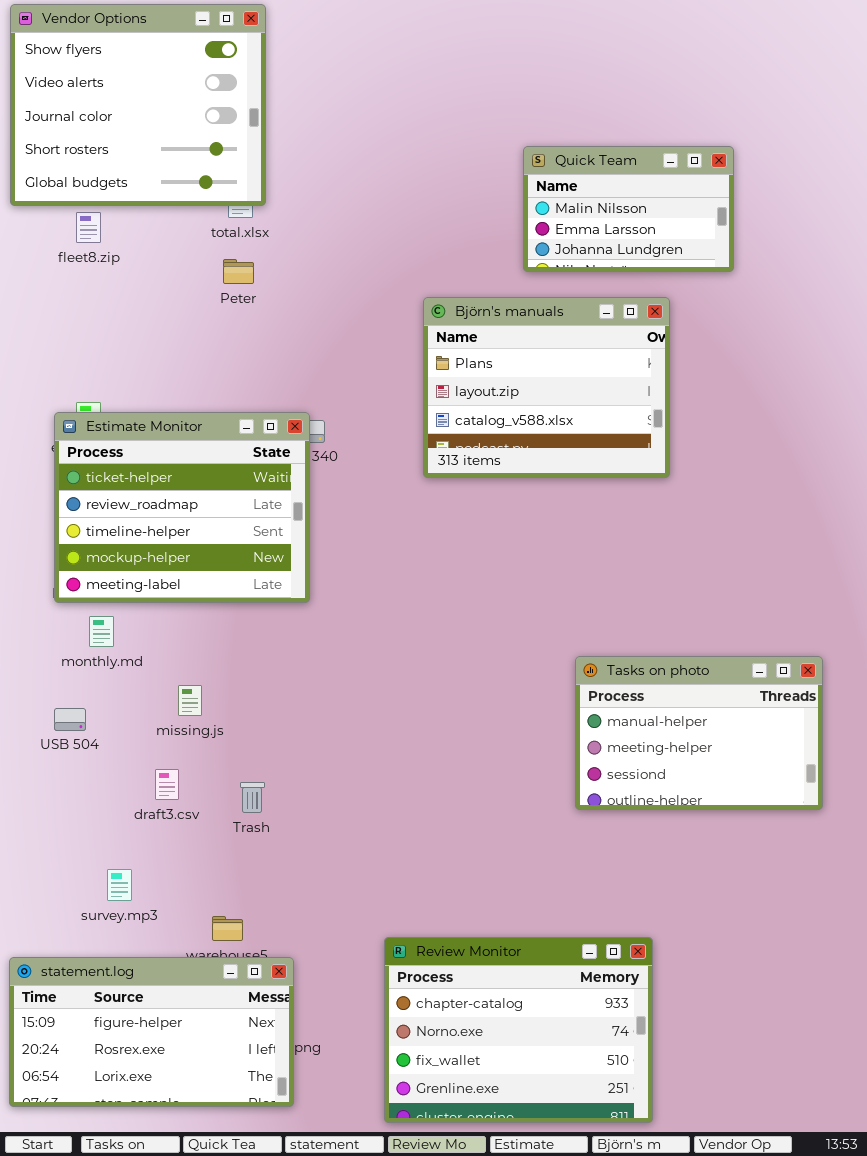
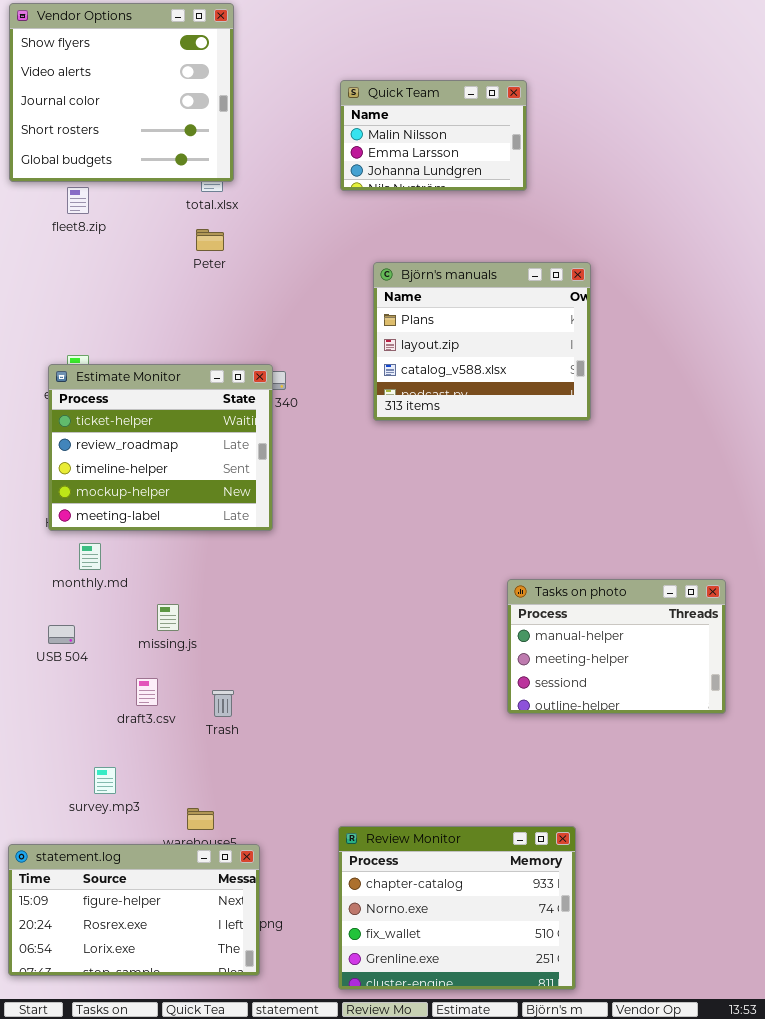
Quick Team: [523,146,734,272] -> [340,80,527,191], moved

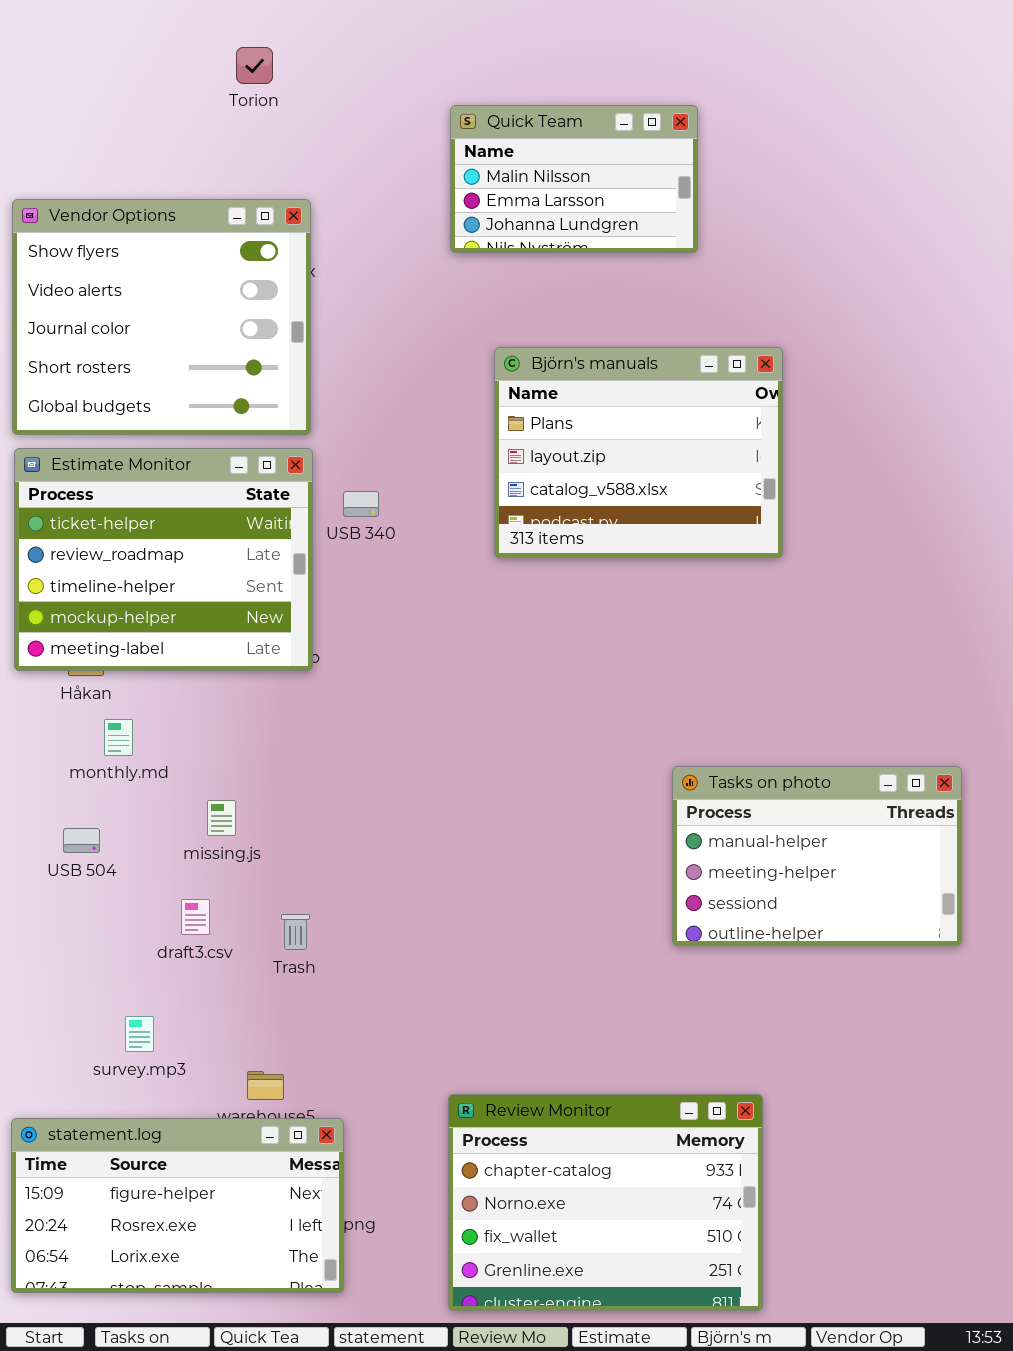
Vendor Options: [9,3,234,182] -> [12,199,311,435], moved
Estimate Monitor: [48,364,273,531] -> [14,448,313,671], moved

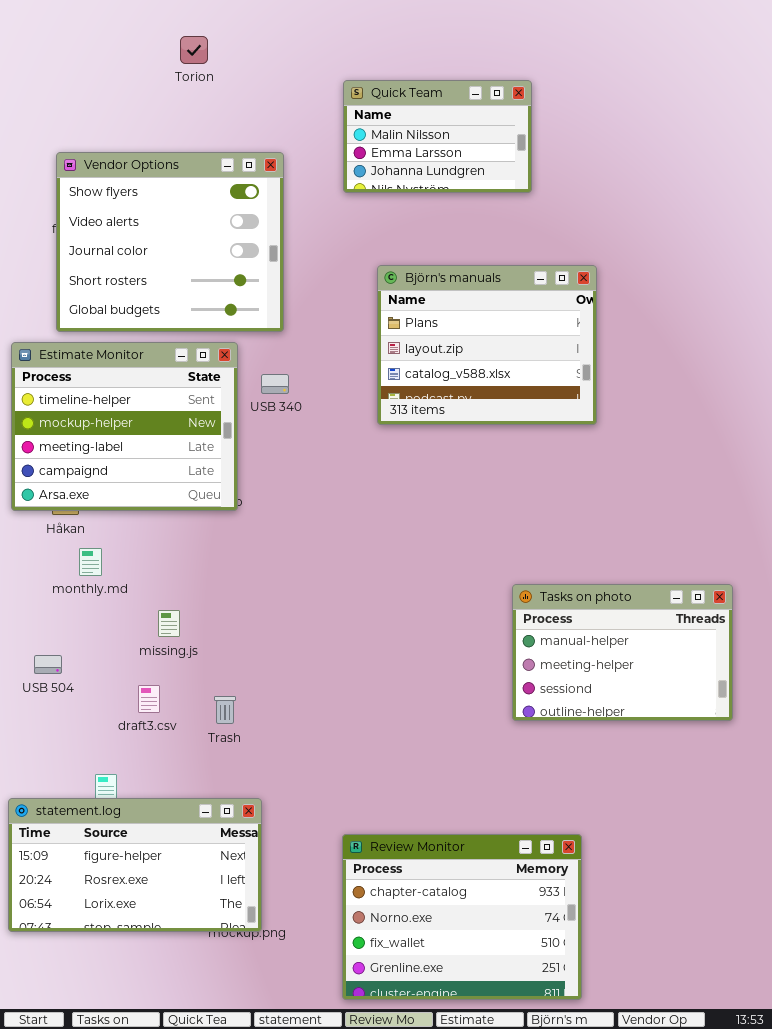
Vendor Options: [12,199,311,435] -> [56,152,284,332], moved
Estimate Monitor: [14,448,313,671] -> [11,342,238,511], scrolled down 2 rows
USB 504: [63,828,100,853] -> [34,655,62,674], moved
statement.log: [11,1118,344,1293] -> [8,798,262,932], moved

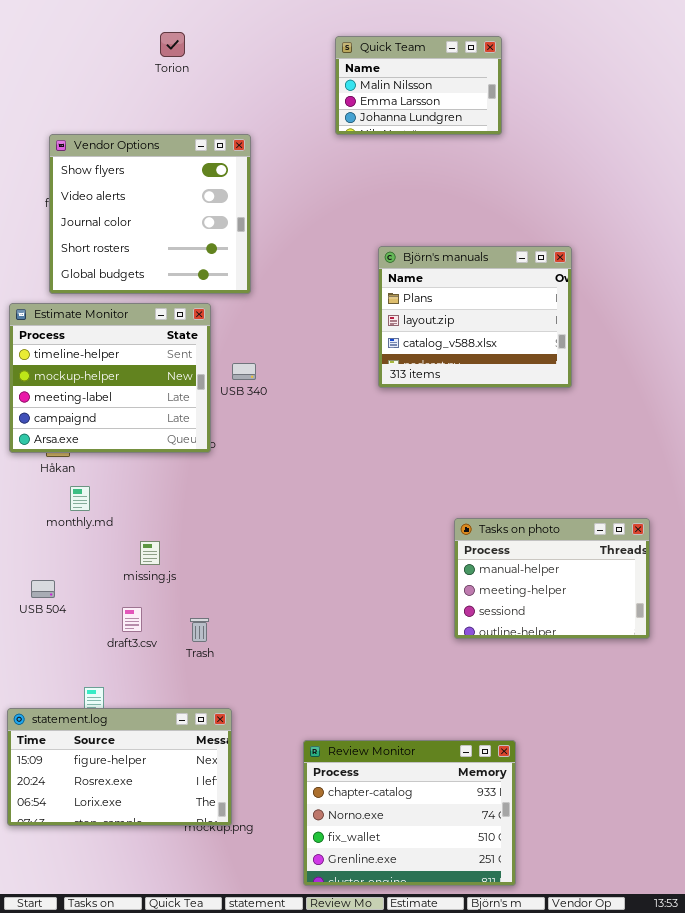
Quick Team: [343,80,532,193] -> [335,36,502,135], moved
Björn's manuals: [377,265,597,425] -> [378,246,572,388], moved
USB 340: [261,374,289,394] -> [232,363,256,380], moved

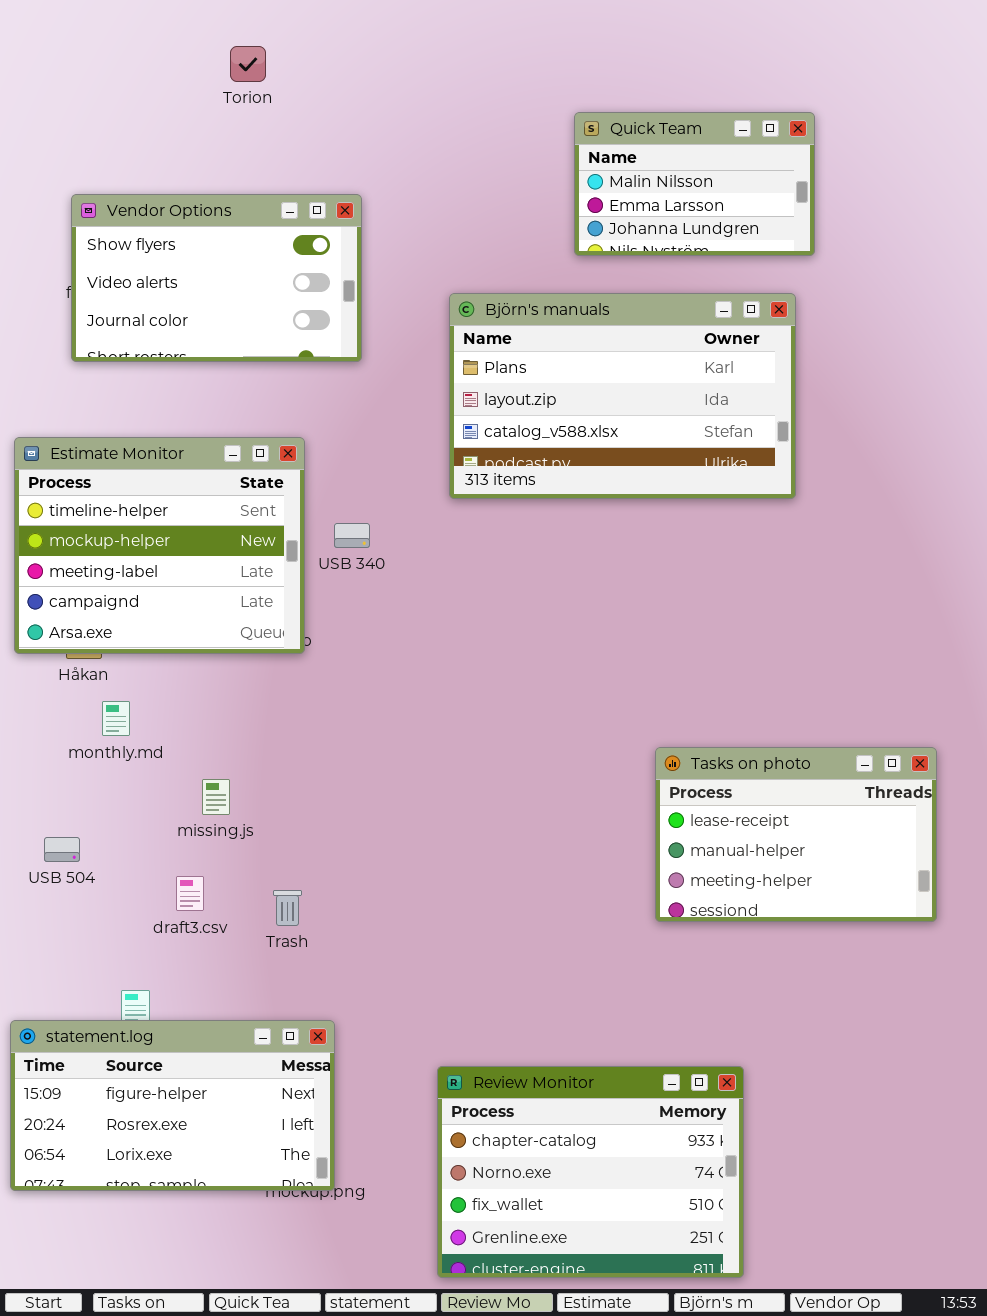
Quick Team: [335,36,502,135] -> [574,112,815,256], moved
Vendor Options: [49,134,251,294] -> [71,194,362,362], resized
Björn's manuals: [378,246,572,388] -> [449,293,796,499], moved, resized
Tasks on photo: [454,518,650,639] -> [655,747,937,922], scrolled up 1 row

